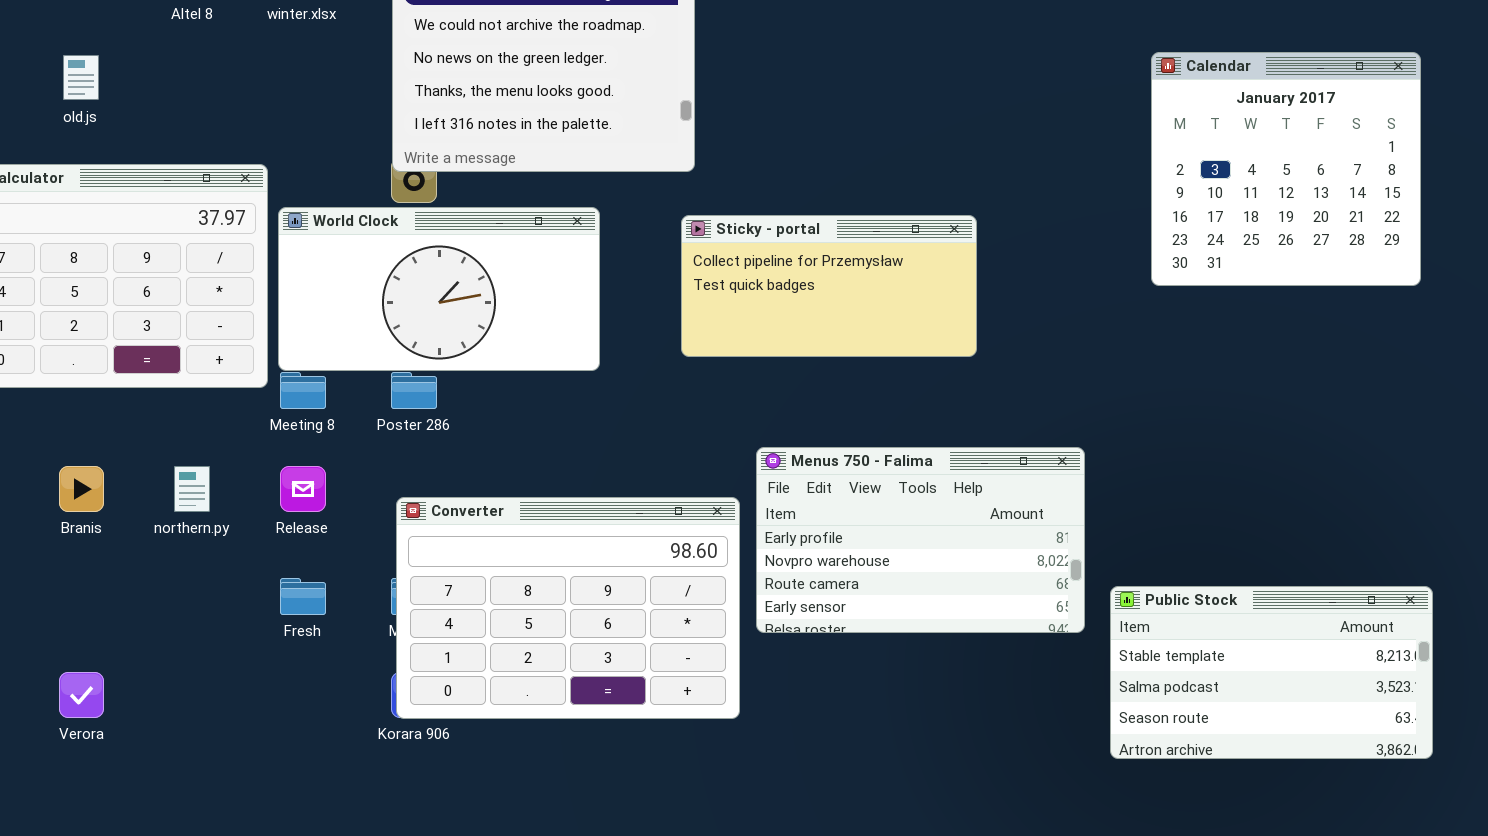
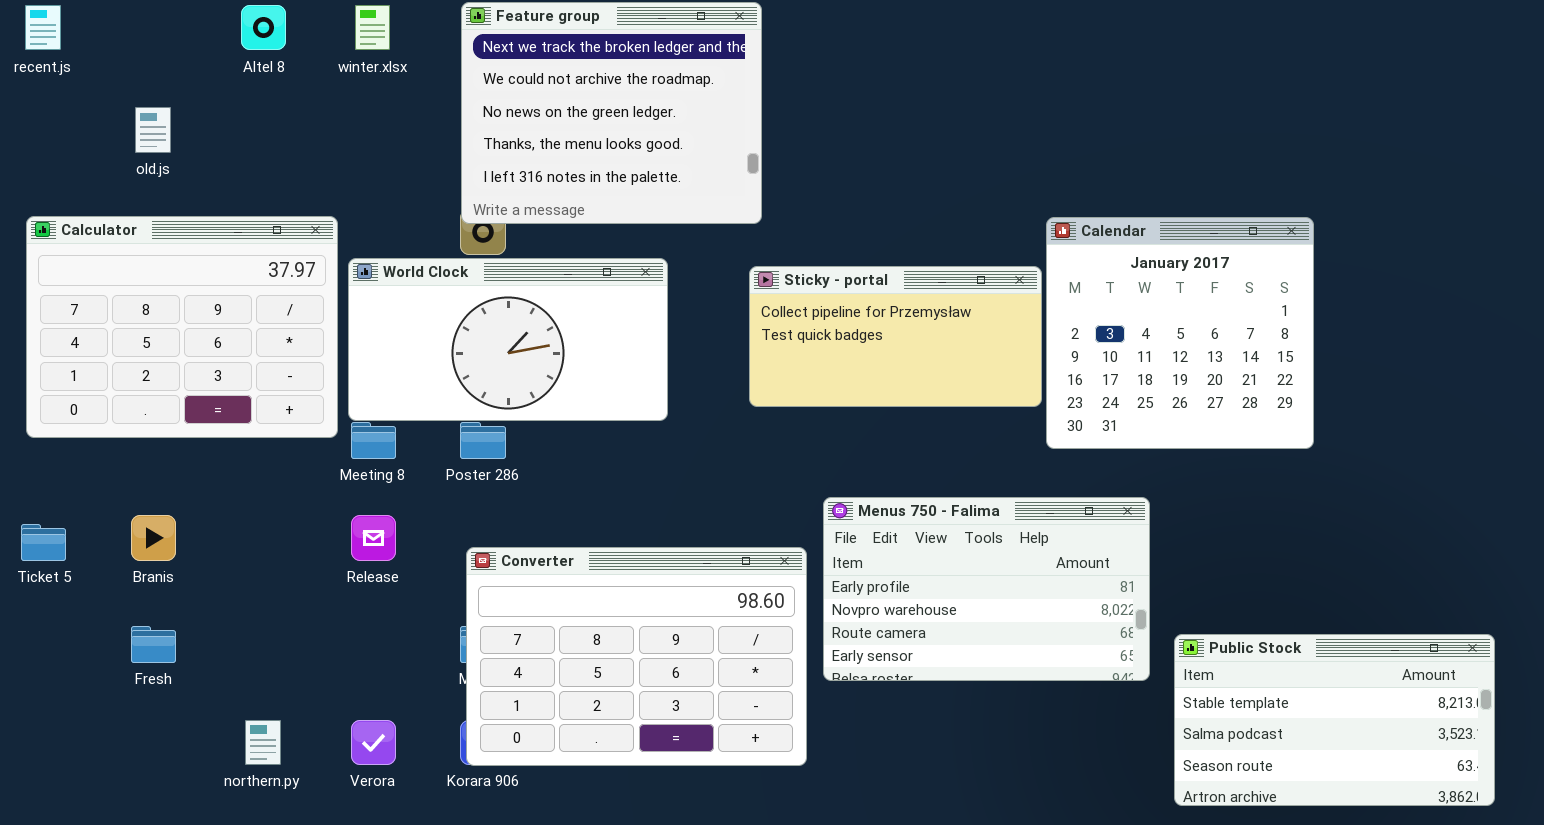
Calendar: [1151,52,1421,286] -> [1046,217,1314,449], moved
northern.py: [174,466,210,512] -> [245,720,281,765], moved
Fresh: [280,578,326,615] -> [131,626,176,663], moved
Verora: [59,672,104,718] -> [351,720,396,765], moved

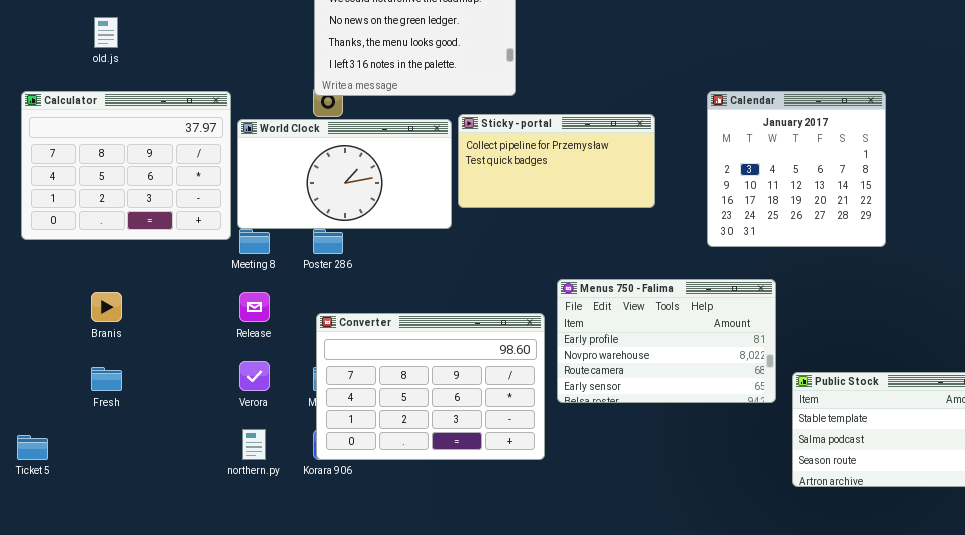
Sticky - portal: [749,266,1042,407] -> [458,114,655,208], moved
Ticket 5: [21,524,66,561] -> [17,435,48,460], moved
northern.py: [245,720,281,765] -> [242,429,266,460], moved
Verora: [351,720,396,765] -> [239,361,270,391], moved

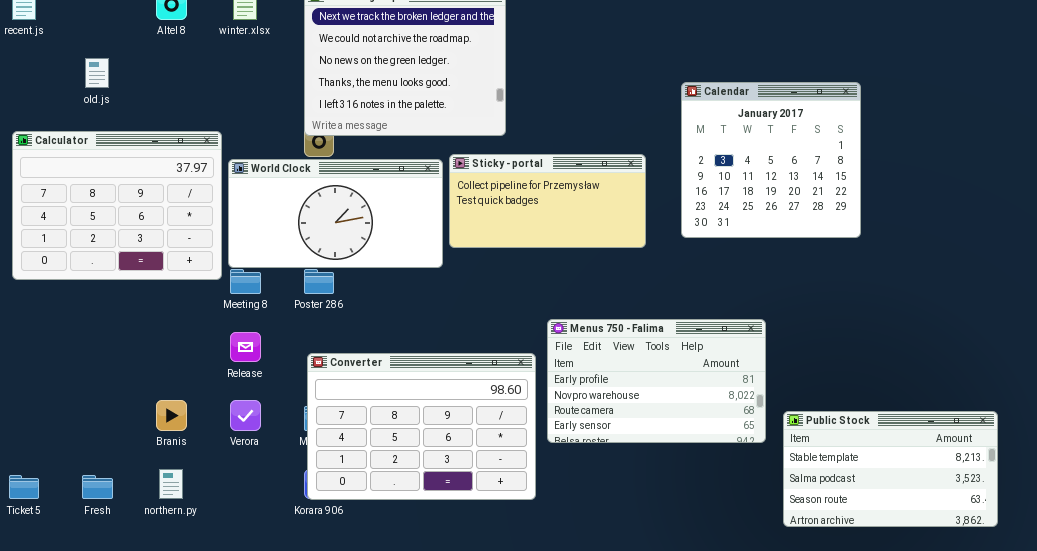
Calendar: [707,91,886,247] -> [681,82,861,238], moved
Branis: [91,292,122,322] -> [156,400,187,431], moved
Fresh: [91,367,122,391] -> [82,475,113,499], moved
northern.py: [242,429,266,460] -> [159,469,183,499], moved

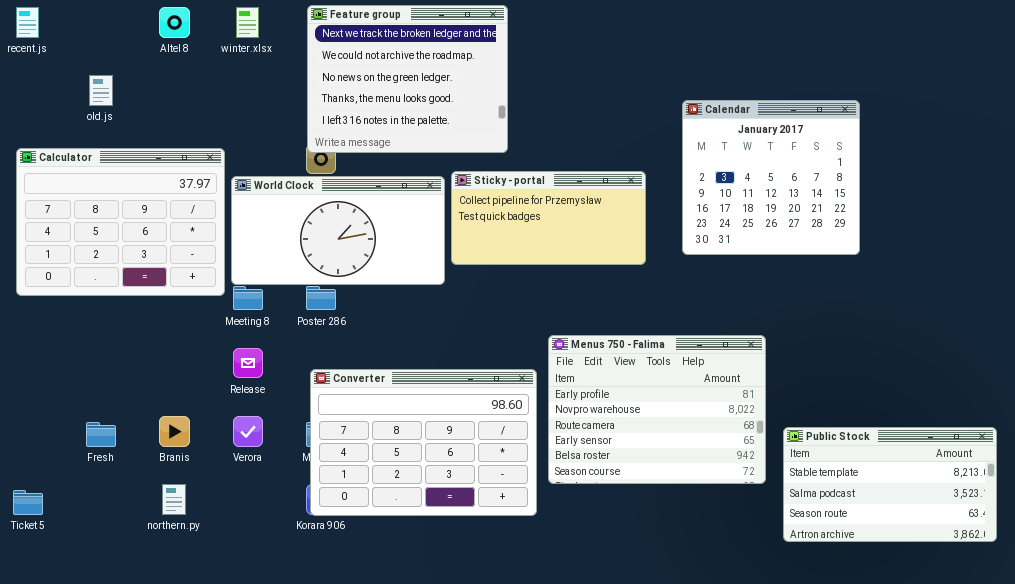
Menus 750 - Falima: [547,319,766,443] -> [548,335,766,484], resized
Fresh: [82,475,113,499] -> [86,422,116,447], moved

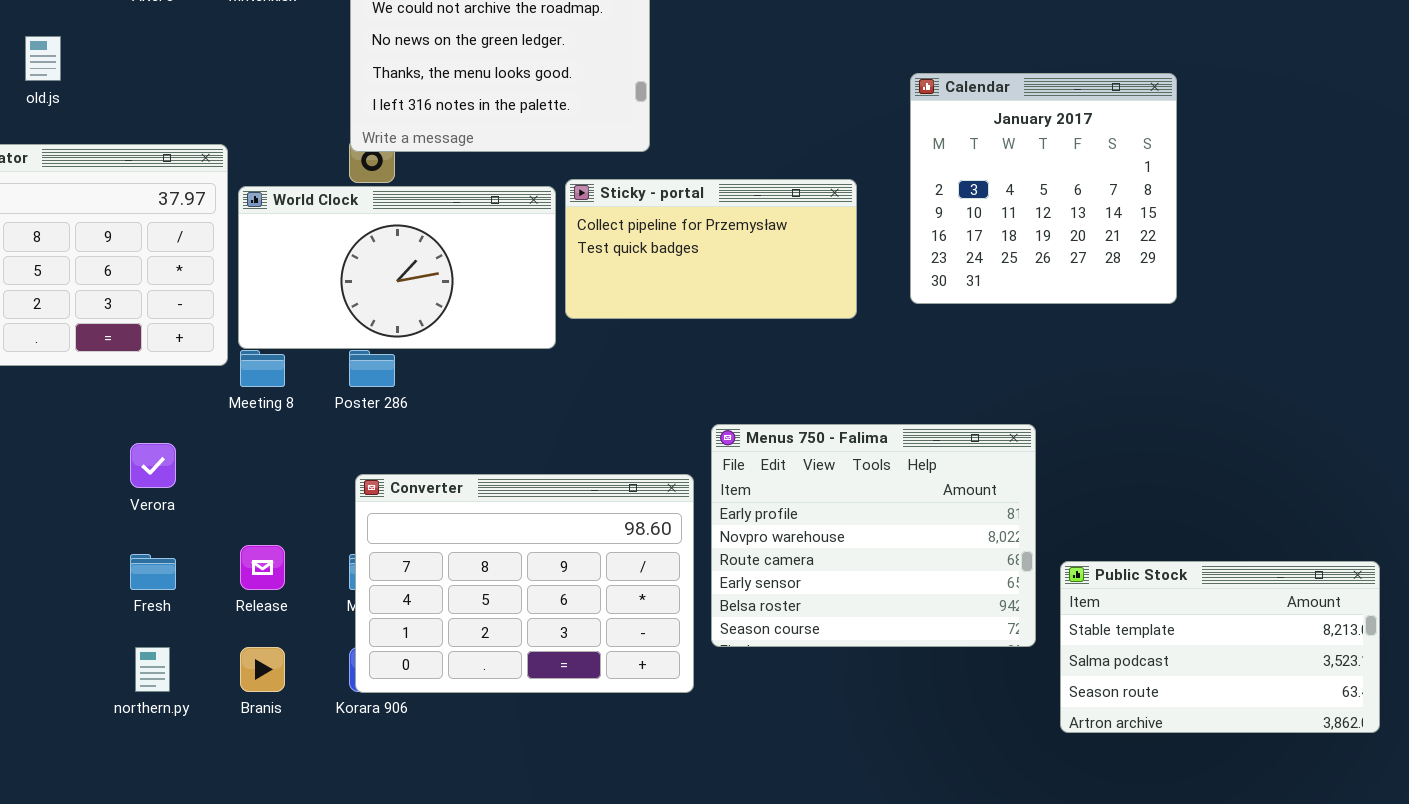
Release: [233,348,263,378] -> [240,545,285,590], moved
Branis: [159,416,190,447] -> [240,647,285,692], moved
Verora: [233,416,263,447] -> [130,443,176,488], moved
Fresh: [86,422,116,447] -> [130,554,176,590], moved

